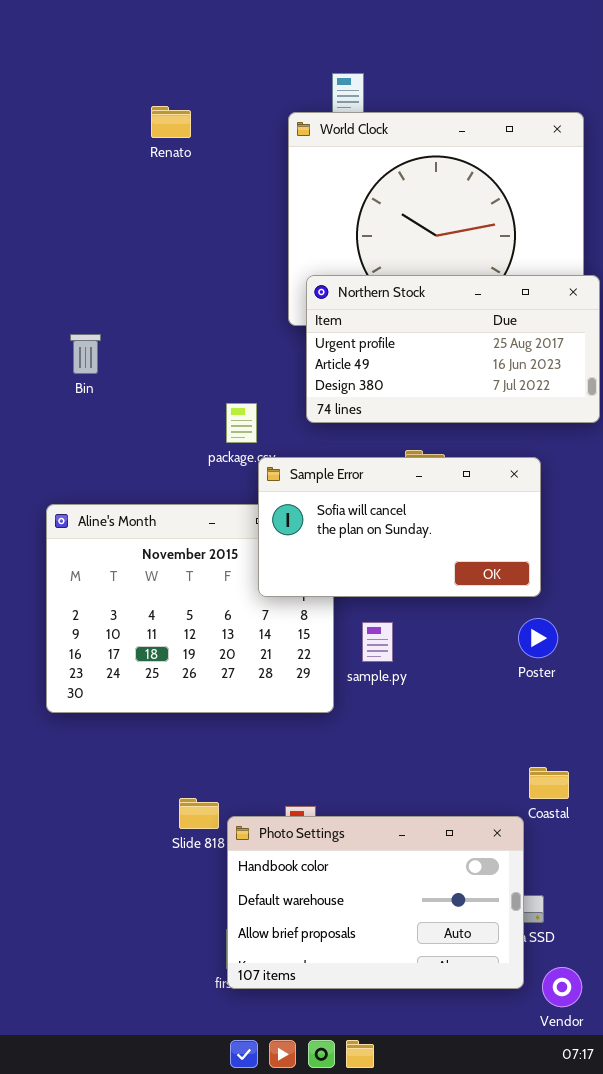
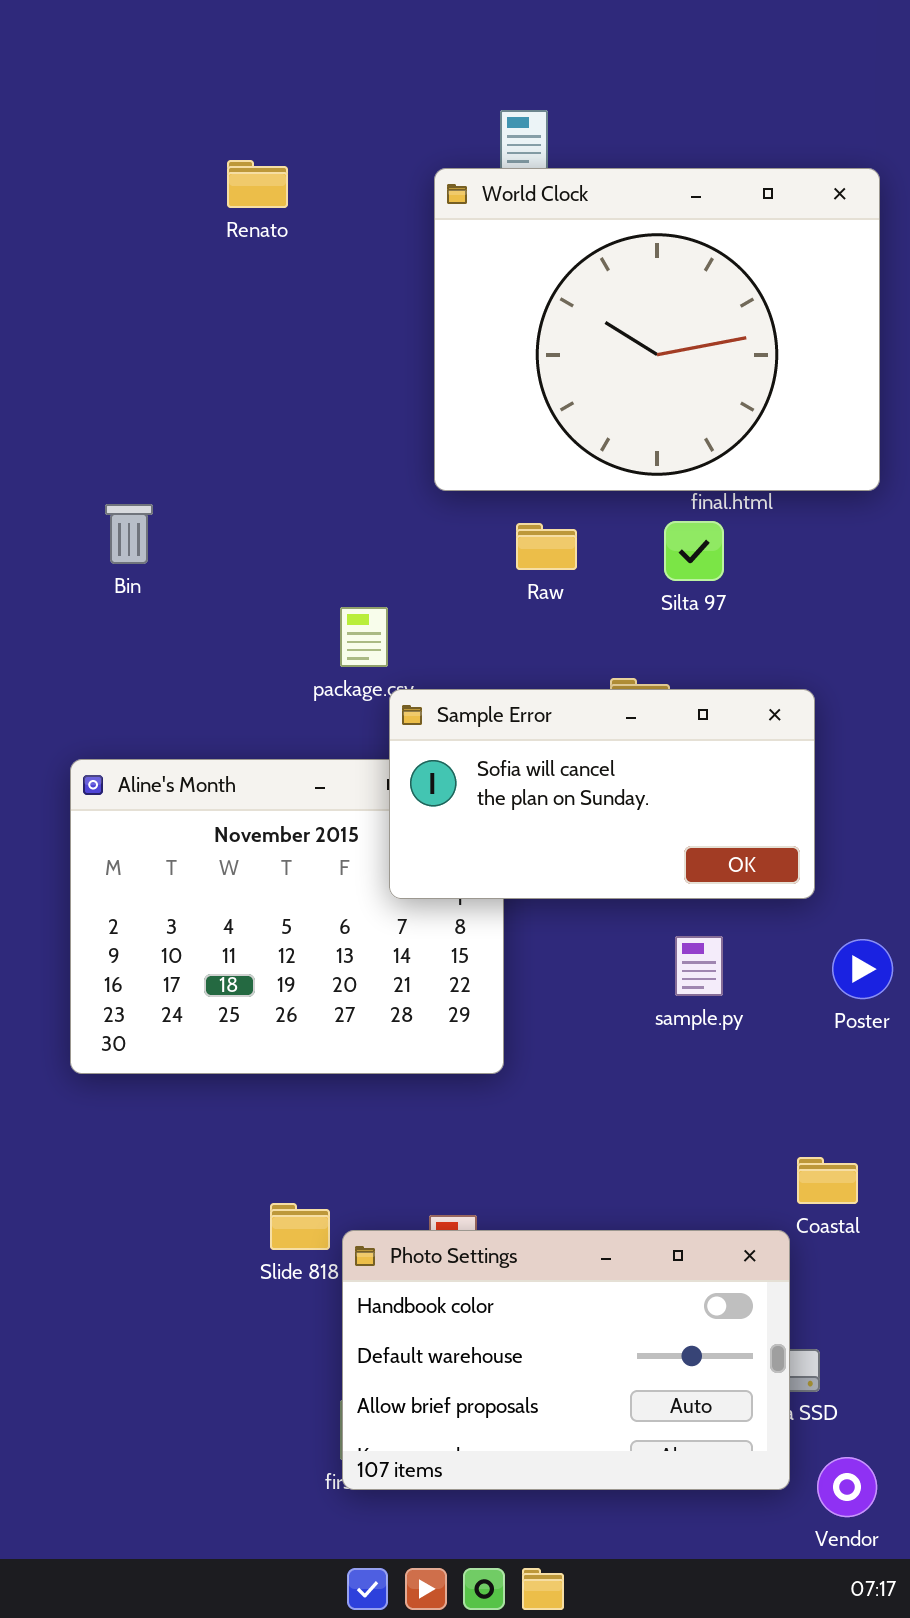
Northern Stock: [306,275,600,423] -> none, closed
Poster: [518,618,558,658] -> [832,939,893,999], moved
sample.py: [362,622,393,662] -> [675,936,723,996], moved

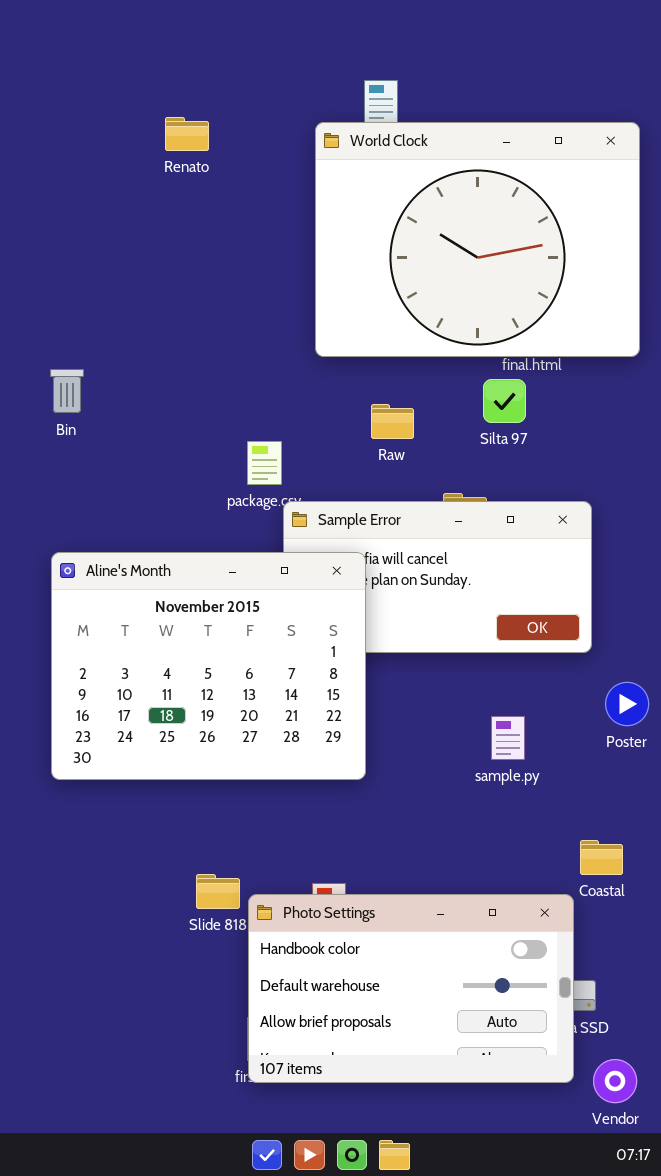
Bin: [105,504,153,564] -> [50,369,84,413], moved
Raw: [516,523,577,570] -> [371,404,414,439], moved
Aline's Month: [70,759,504,1074] -> [51,552,366,780], raised
sample.py: [675,936,723,996] -> [491,716,525,760], moved

